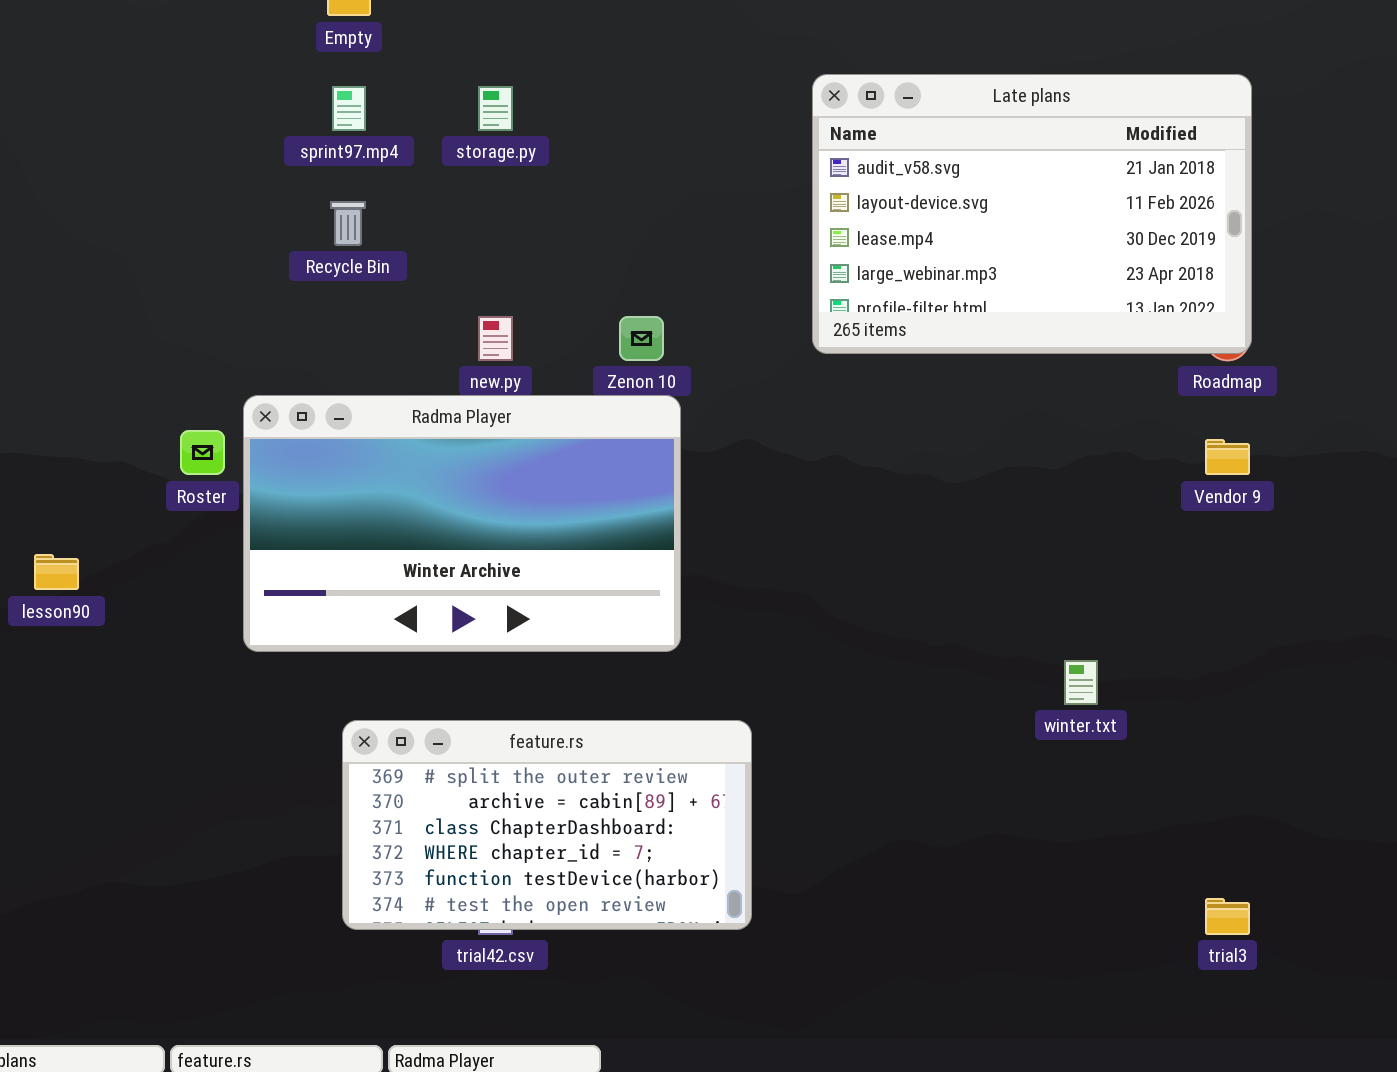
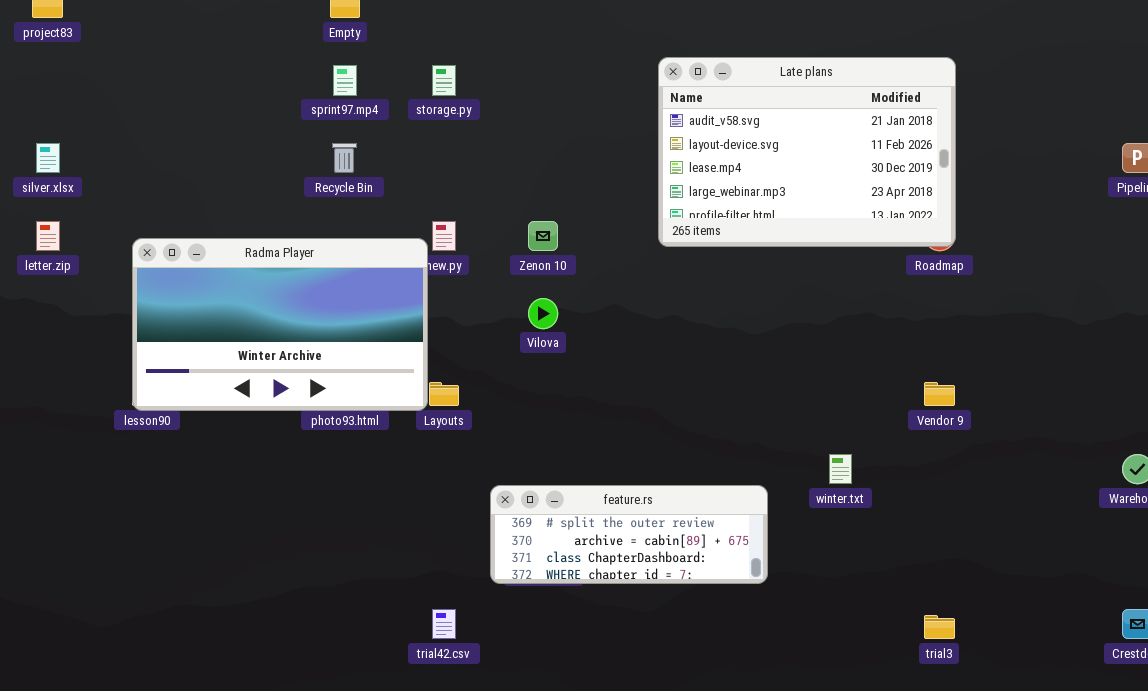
Radma Player: [243,395,681,652] -> [132,238,428,411], moved
Vendor 9: [1205,439,1250,475] -> [924,382,955,406], moved
feature.rs: [342,720,752,930] -> [490,485,768,584], moved, resized

